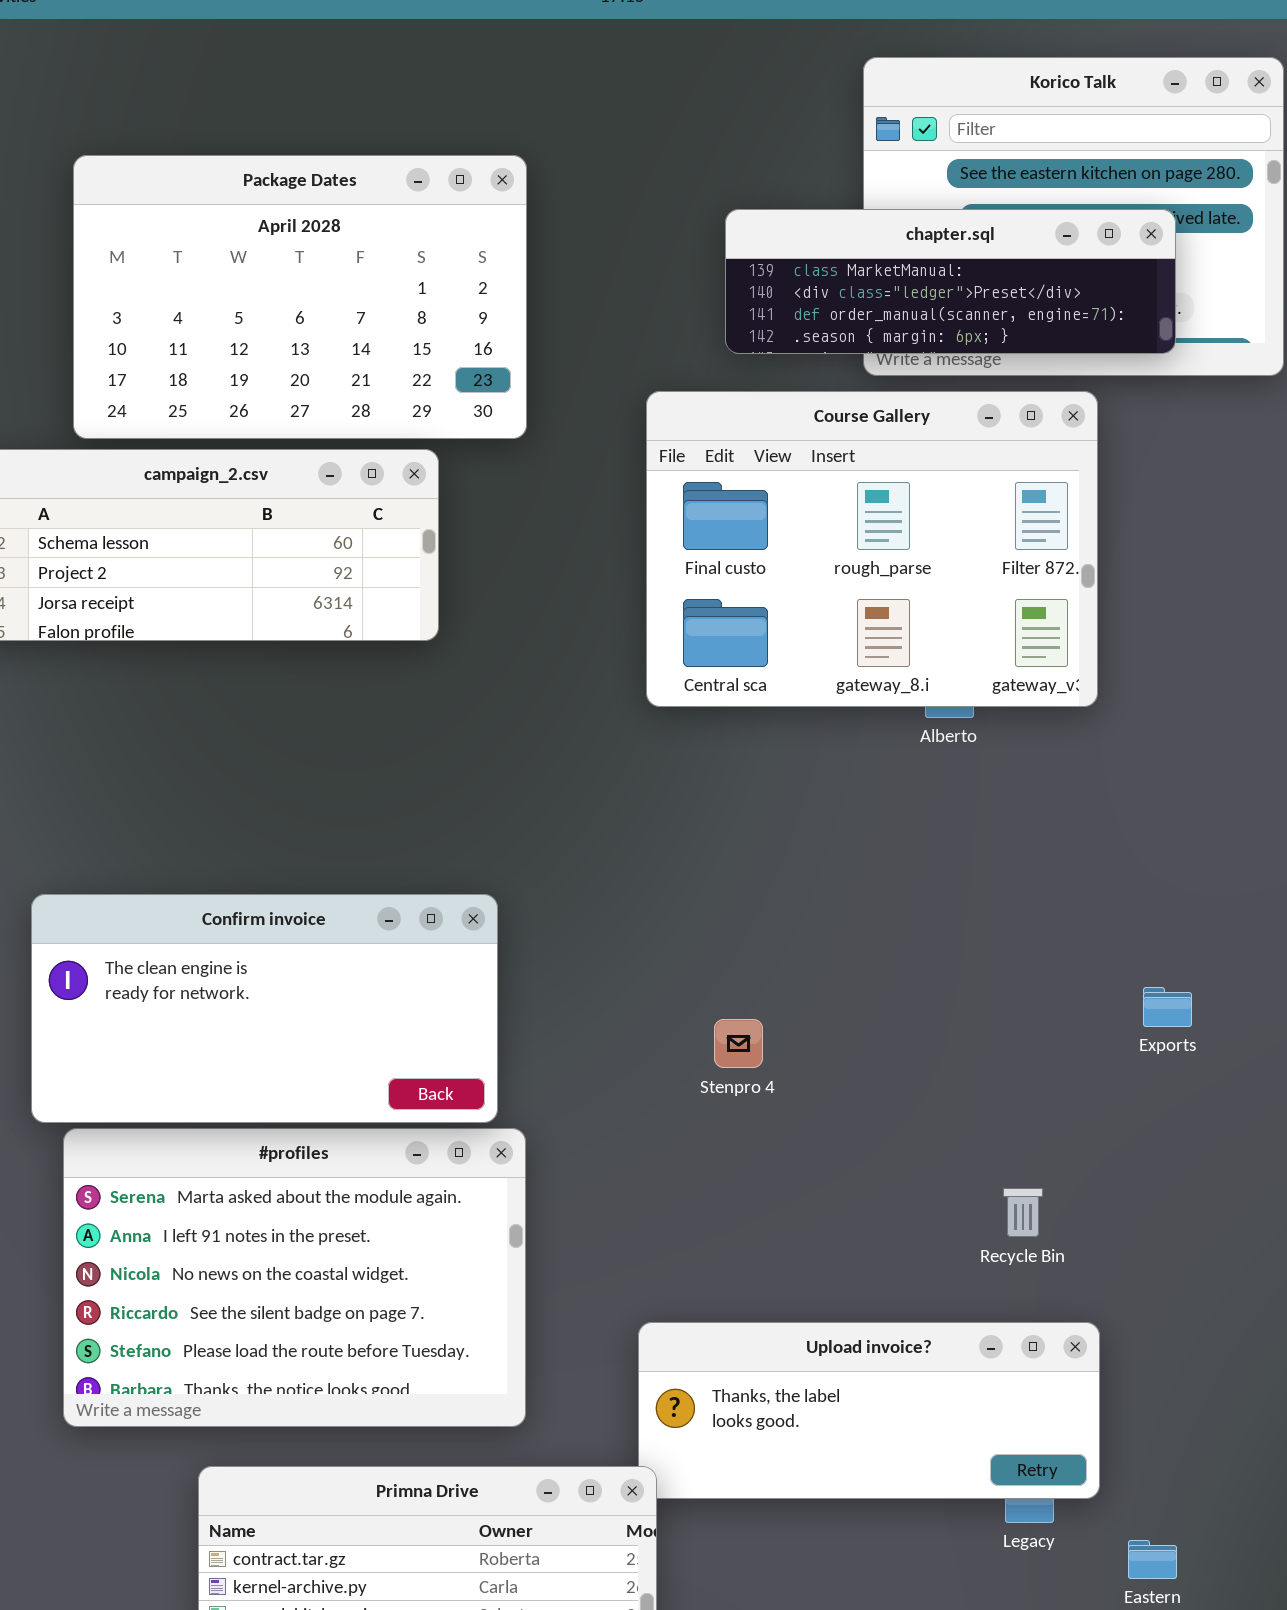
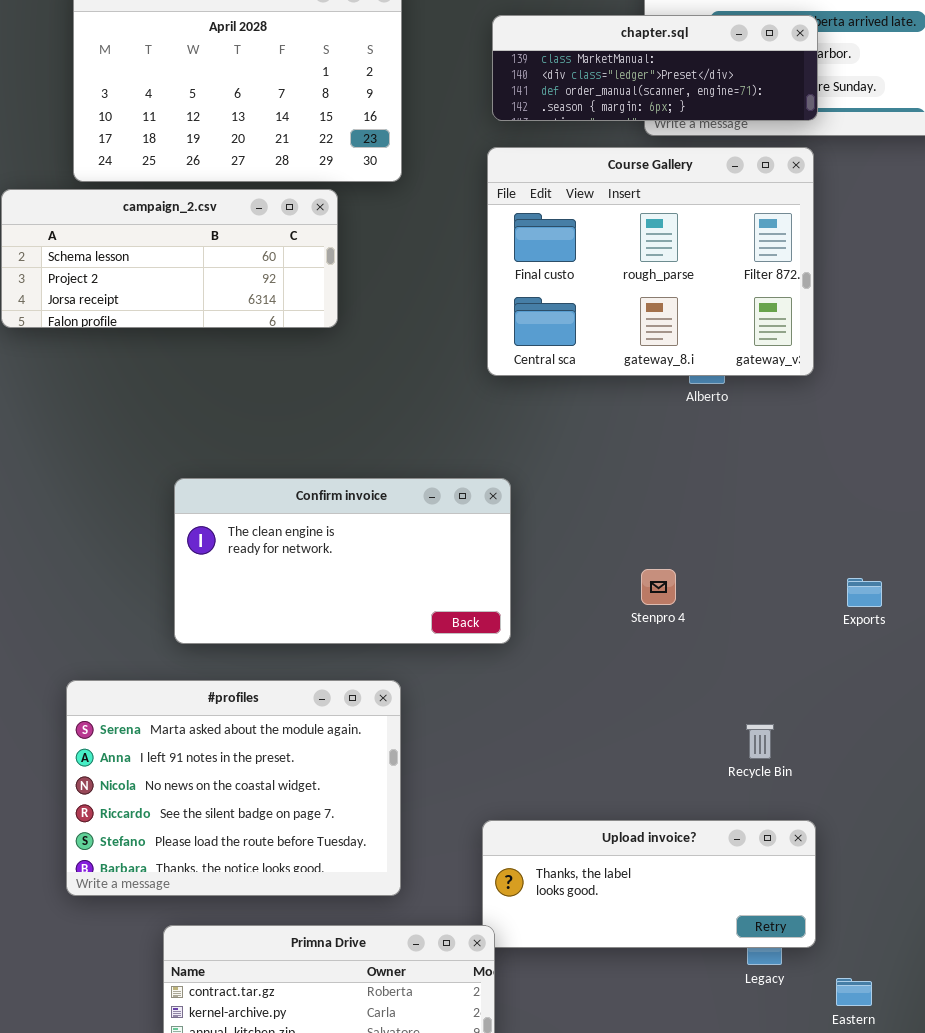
chapter.sql: [725,209,1176,354] -> [492,15,818,121], moved
Confirm invoice: [31,894,498,1123] -> [174,478,511,644], moved
Stenpro 4: [714,1019,763,1068] -> [641,569,676,605], moved

